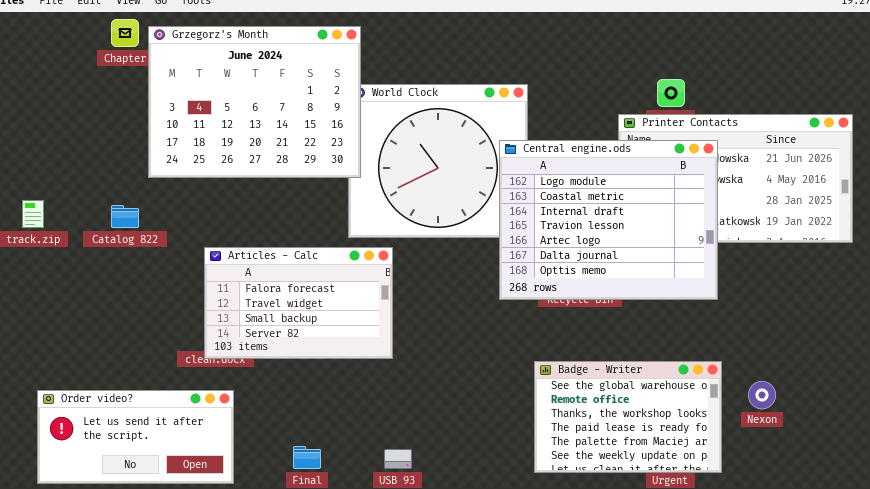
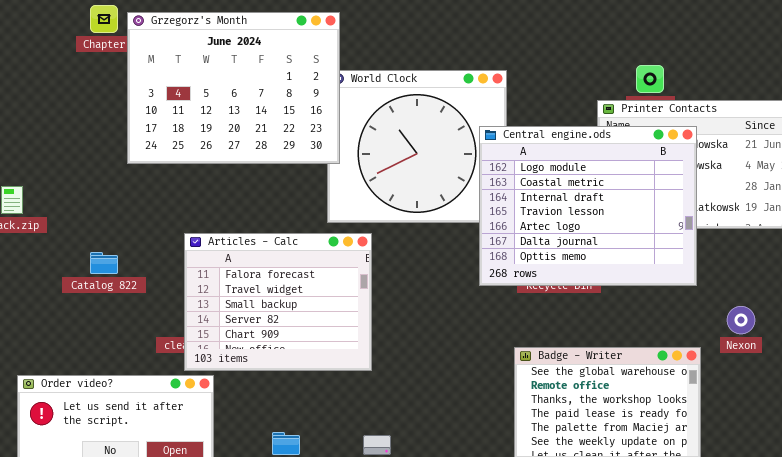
Catalog 822: [111,205,139,228] -> [90,252,118,274], moved
Articles - Calc: [204,247,393,359] -> [184,233,372,371], resized
Nexon: [748,381,776,409] -> [727,306,755,334], moved

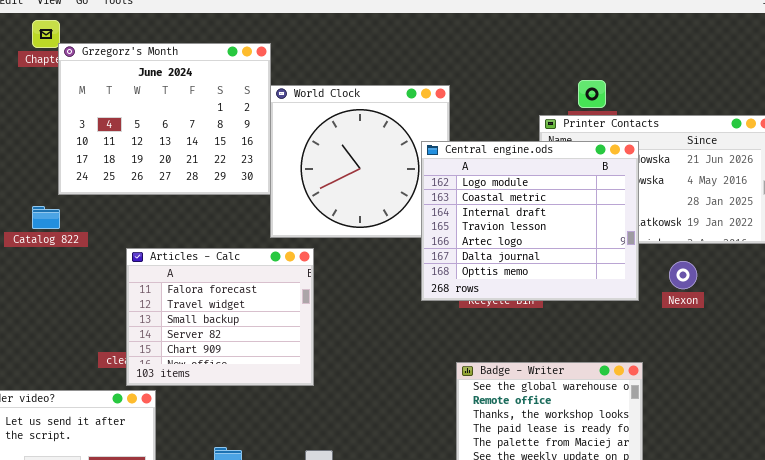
Grzegorz's Month: [127,12,340,164] -> [58,43,271,195], moved
Catalog 822: [90,252,118,274] -> [32,206,60,229], moved
Nexon: [727,306,755,334] -> [669,261,697,289], moved

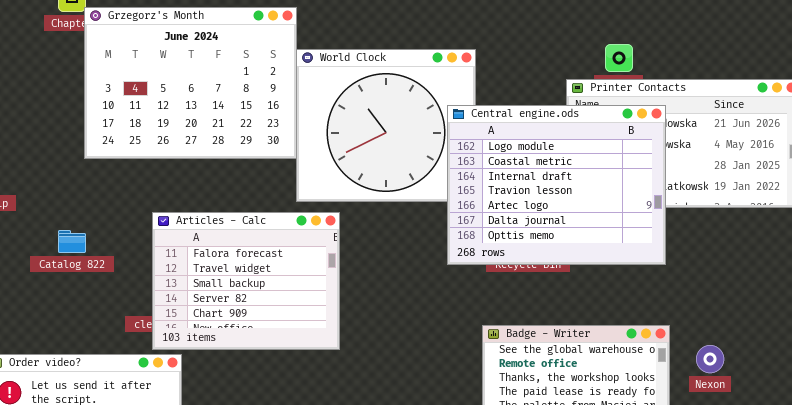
Catalog 822: [32,206,60,229] -> [58,230,86,253], moved
Nexon: [669,261,697,289] -> [696,345,724,373], moved

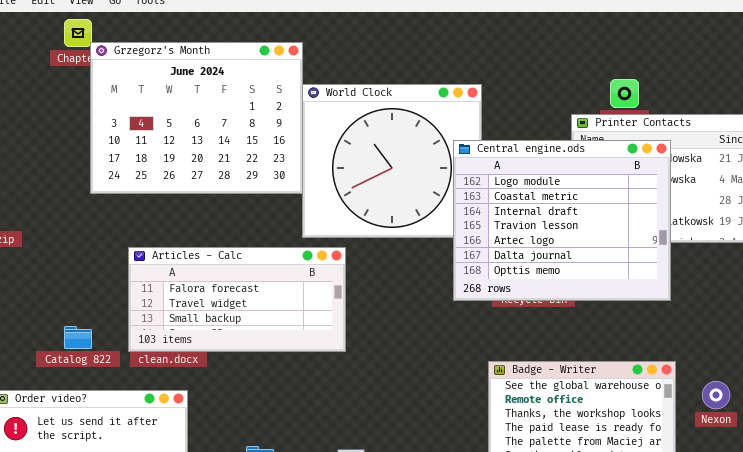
Articles - Calc: [152,212,340,350] -> [128,247,346,352], resized
Catalog 822: [58,230,86,253] -> [64,326,92,349], moved

